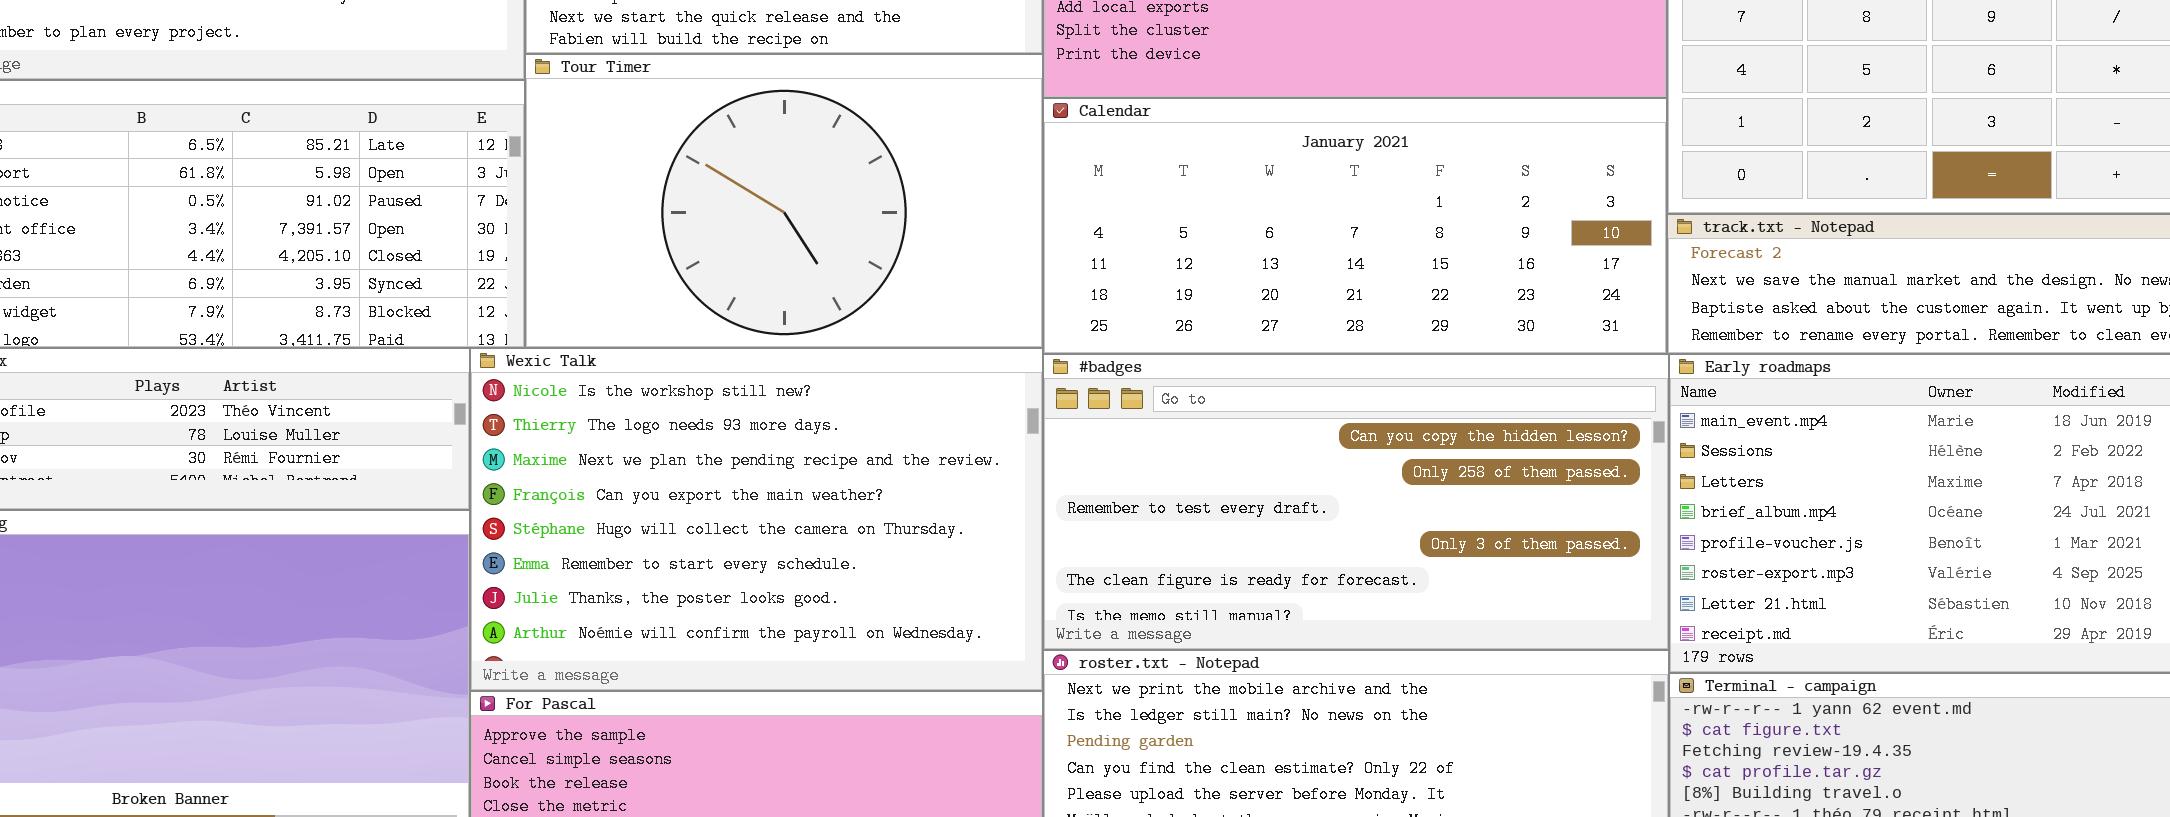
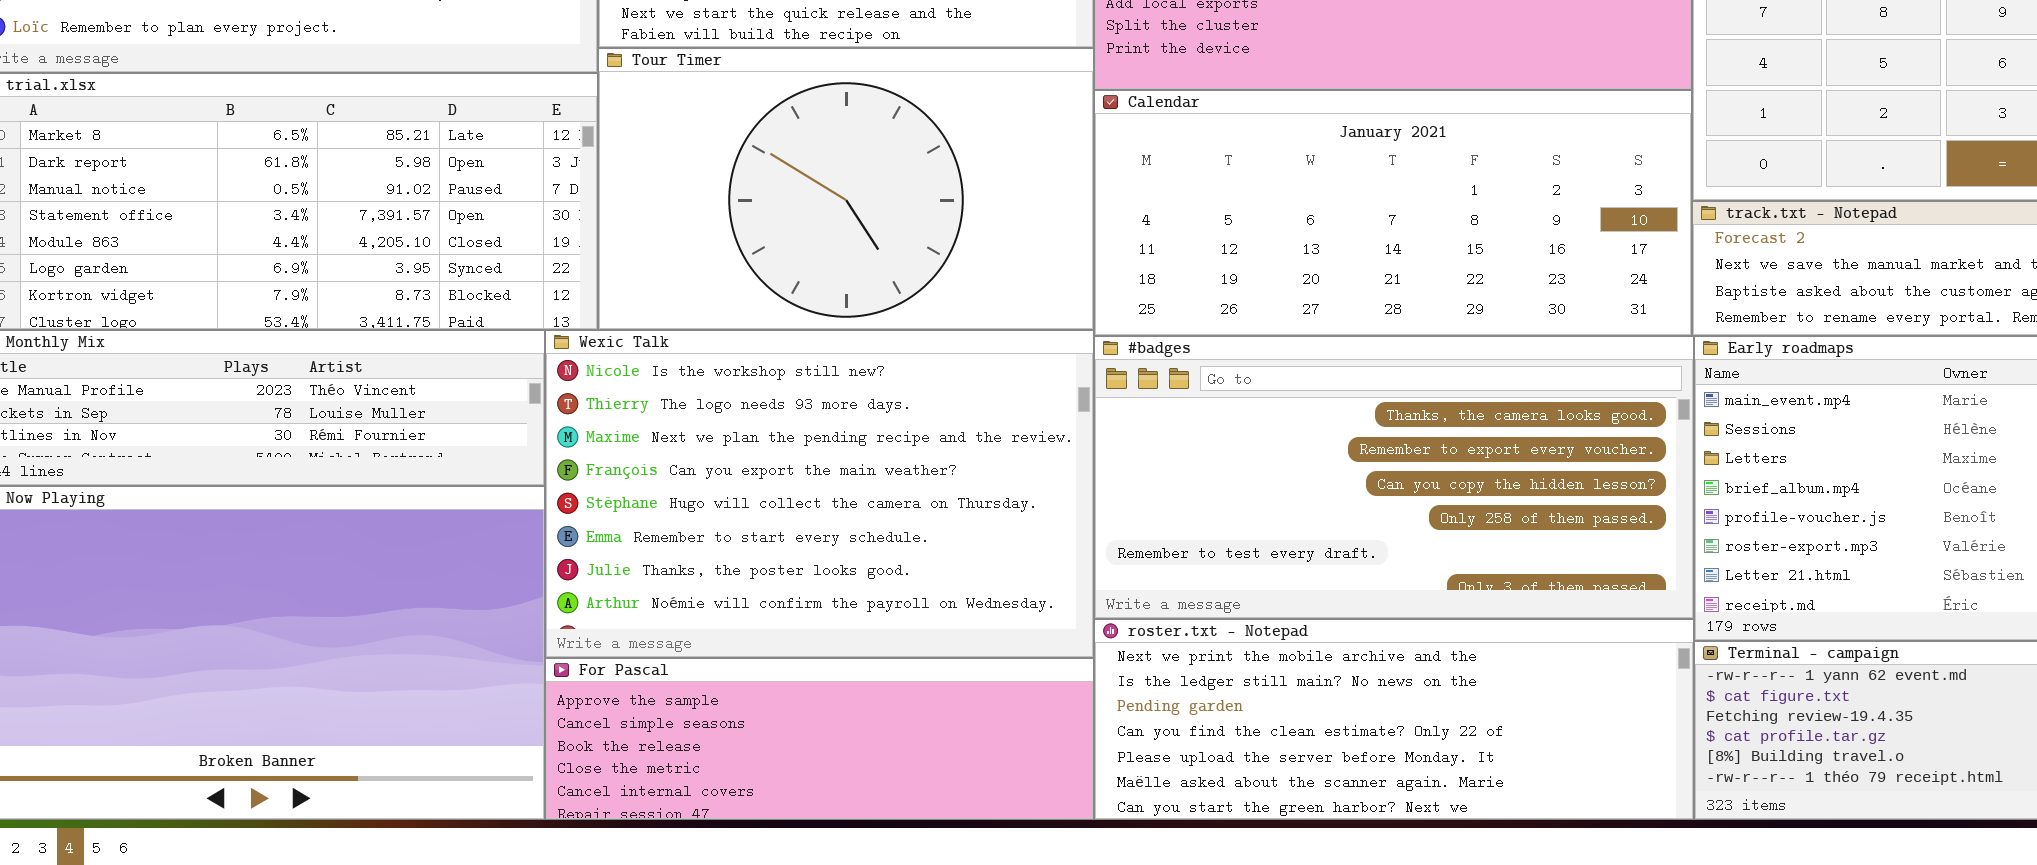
#badges: [1043,354,1669,650] -> [1094,336,1694,619], scrolled up 2 rows

